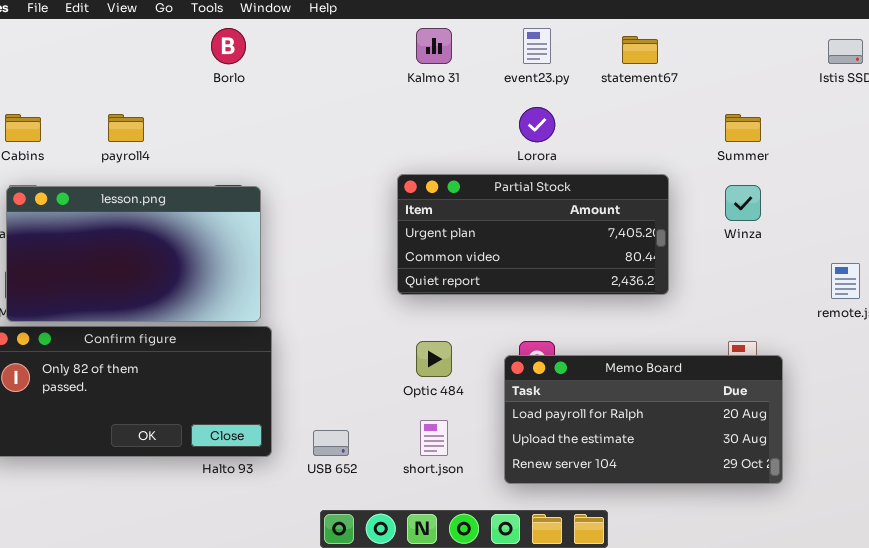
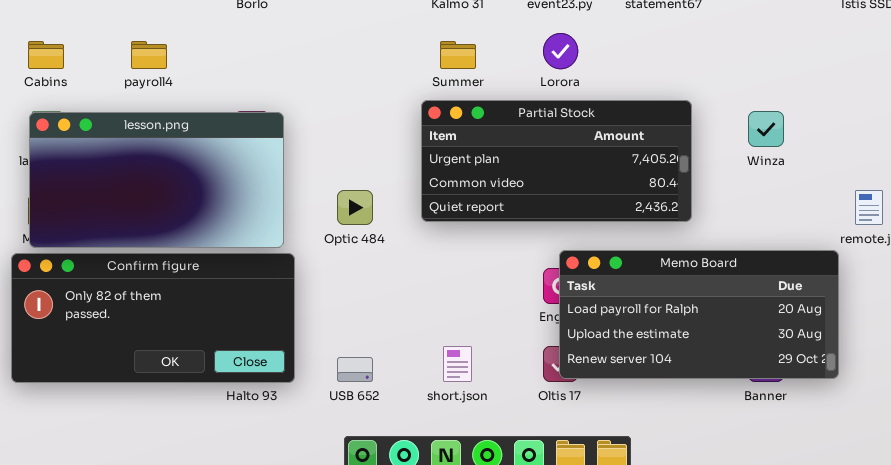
Summer: [725,114,761,142] -> [440,41,476,69], moved
Optic 484: [416,341,452,377] -> [337,190,373,225], moved
Memo Board: [504,355,783,484] -> [559,250,839,379], moved

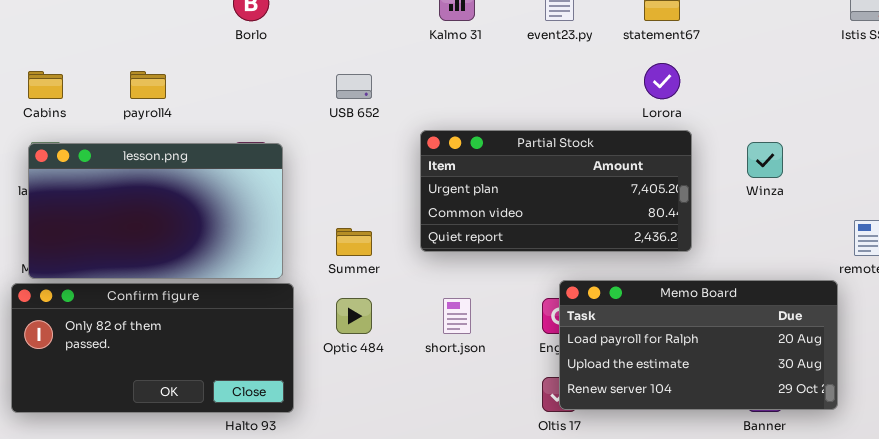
Lorora: [543,33,578,69] -> [644,63,680,99], moved
Summer: [440,41,476,69] -> [336,228,372,256], moved
Optic 484: [337,190,373,225] -> [336,298,372,334], moved
short.json: [443,346,472,382] -> [443,298,471,334], moved
USB 652: [337,357,373,382] -> [336,74,372,99], moved

